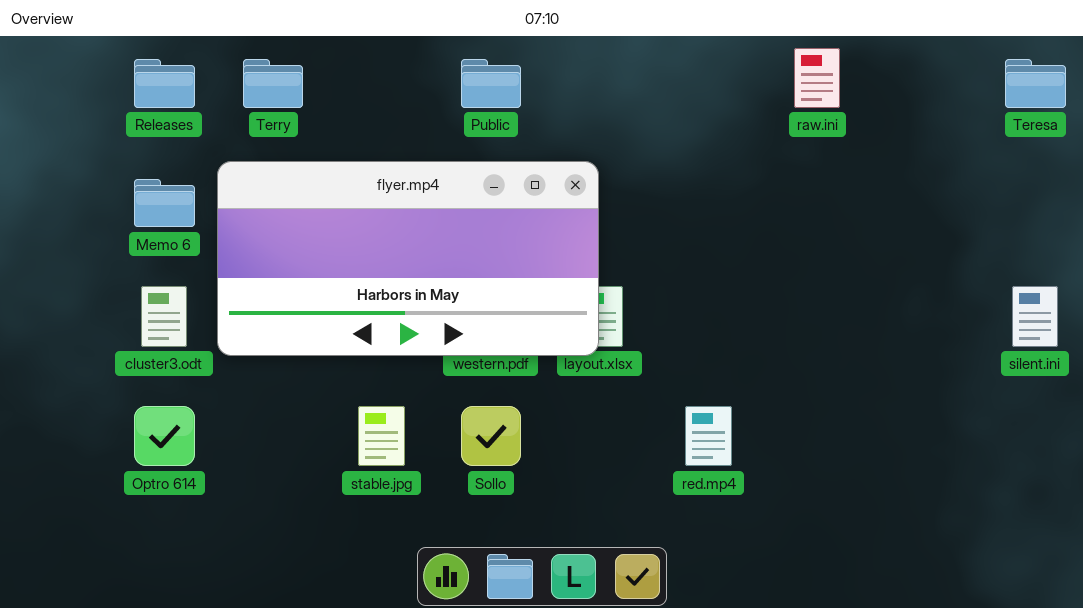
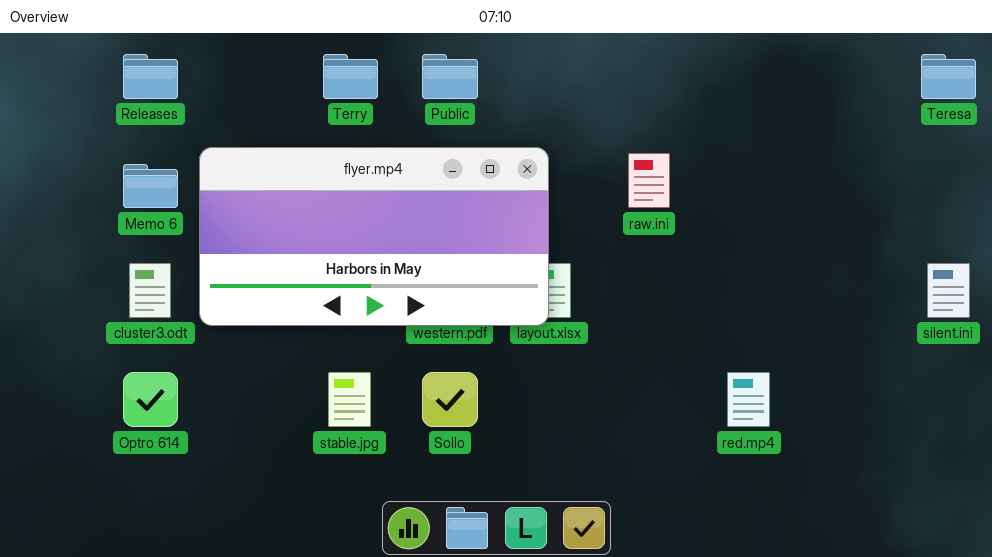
raw.ini: [794,48,840,108] -> [628,153,670,208], moved
Terry: [243,59,303,108] -> [323,54,378,99], moved
red.mp4: [685,406,732,466] -> [727,372,770,427], moved

